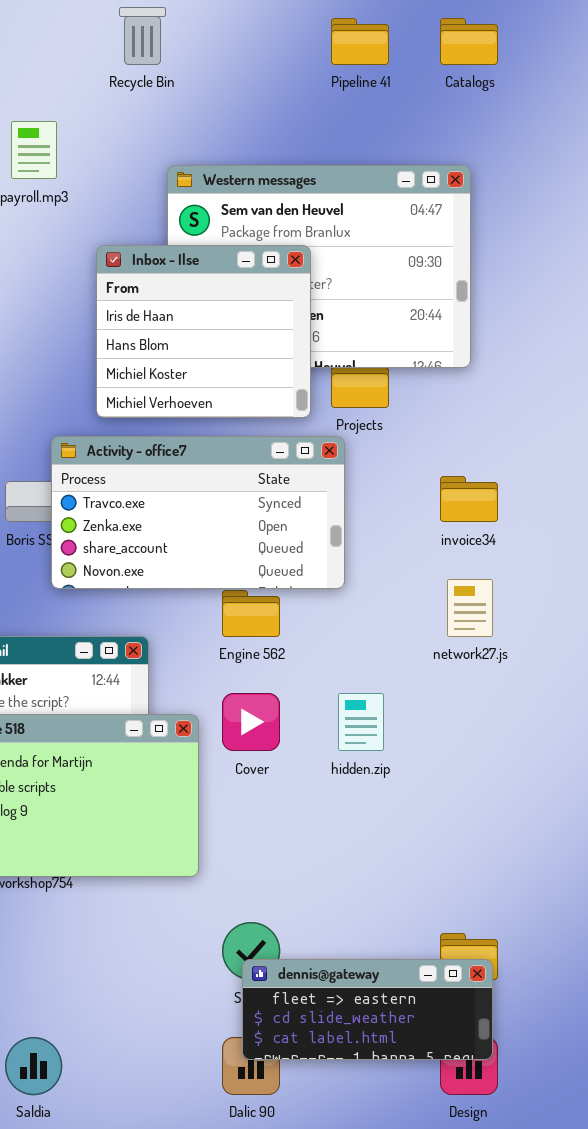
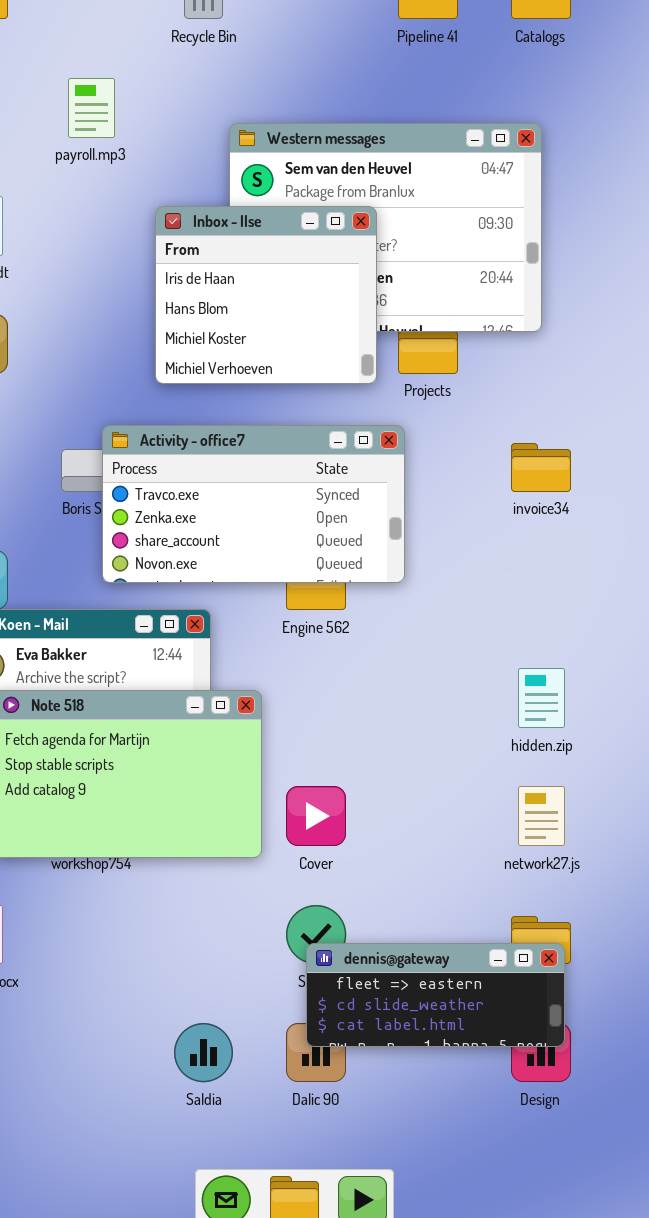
Activity - office7: [51,436,345,589] -> [102,425,405,583], moved
network27.js: [447,579,493,637] -> [518,786,565,846], moved
Cover: [222,693,280,751] -> [286,786,346,846], moved
hidden.zip: [338,693,384,751] -> [518,668,565,728], moved
Saldia: [5,1037,62,1095] -> [174,1023,233,1082], moved

